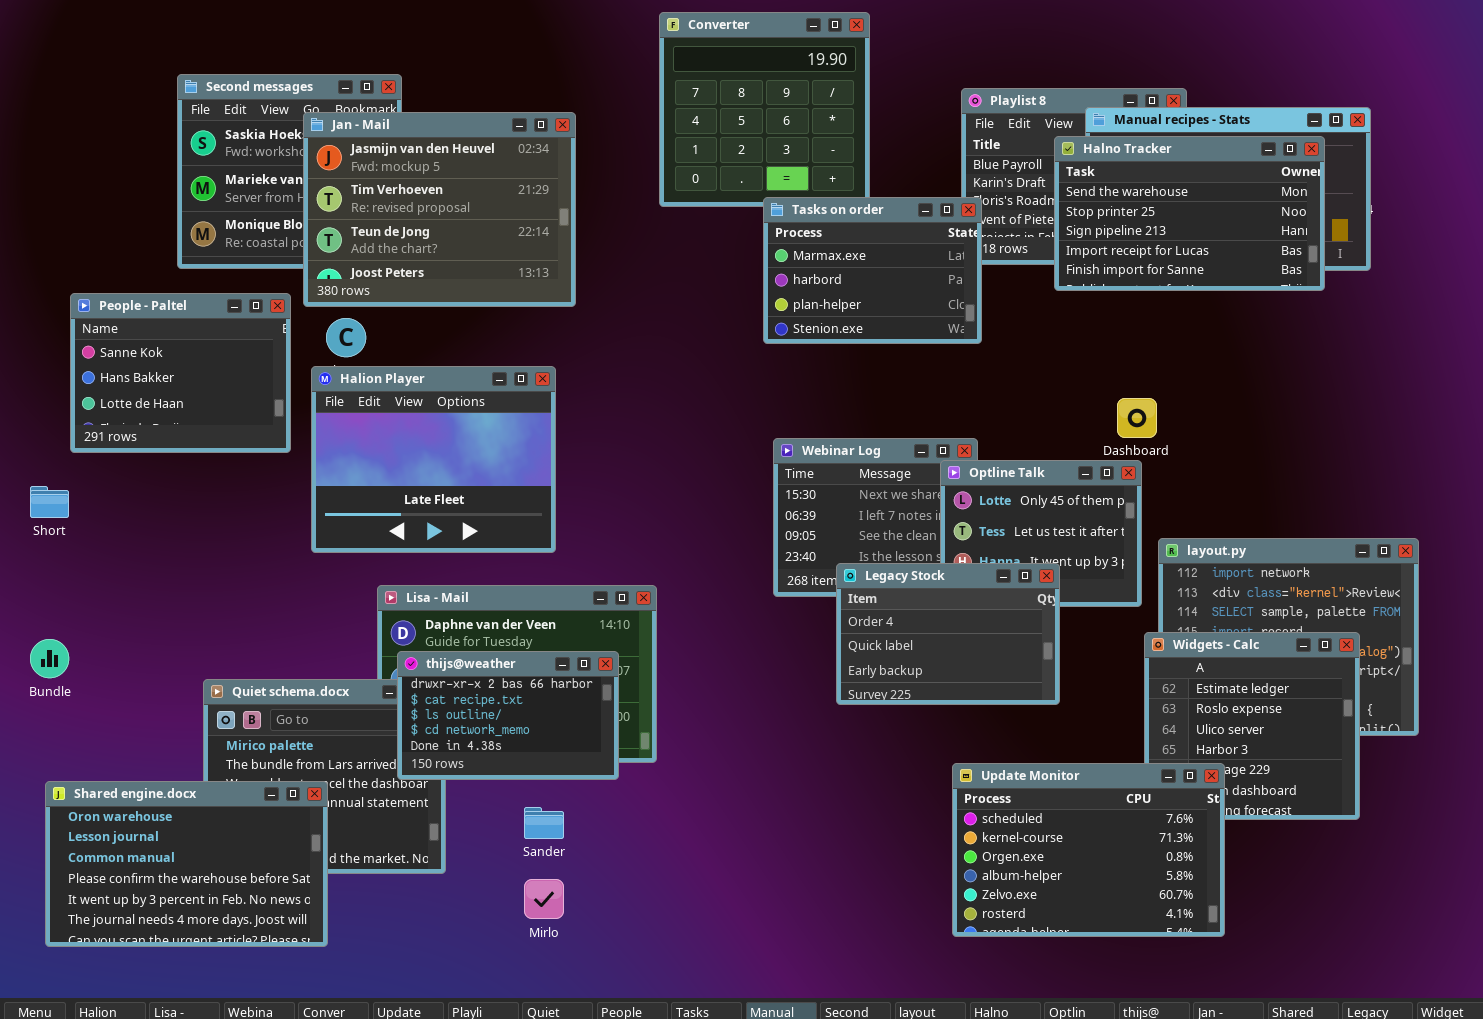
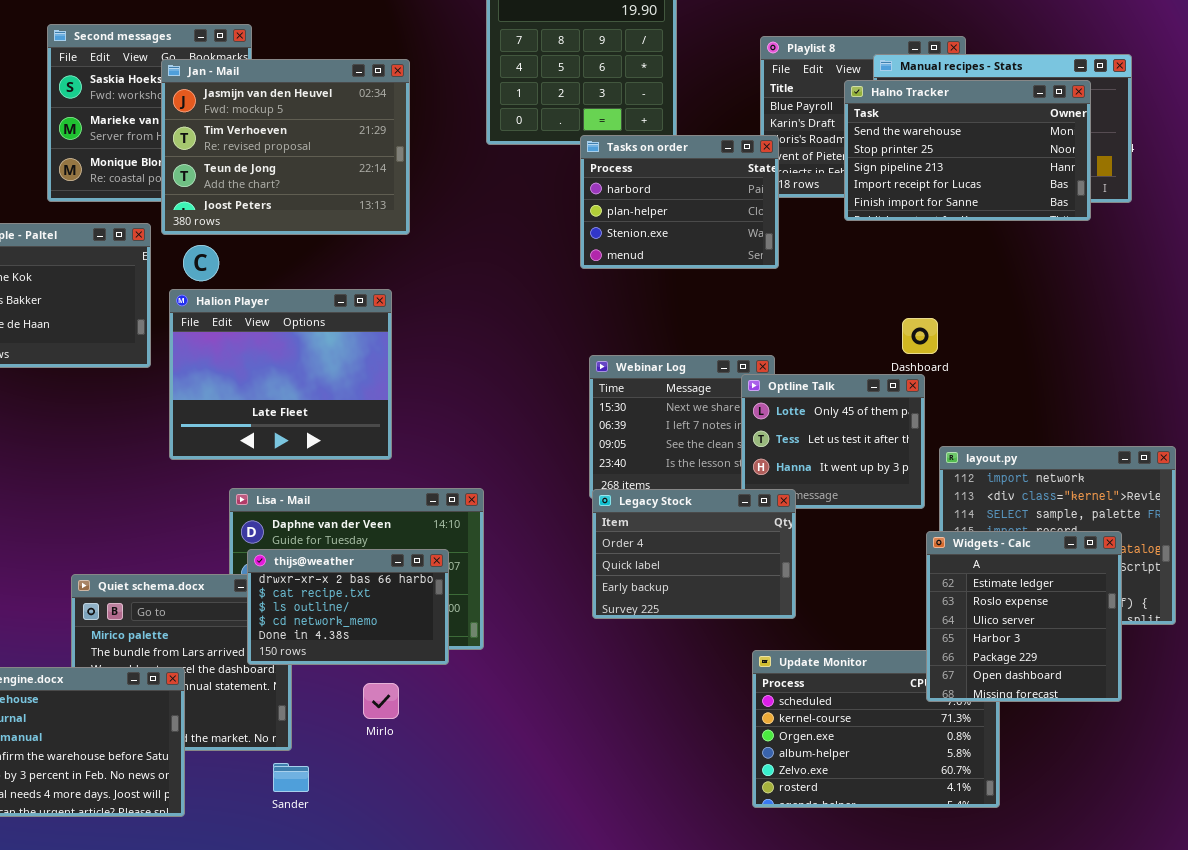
Tasks on order: [763,197,982,344] -> [580,135,779,269], scrolled down 1 row
Legacy Stock: [836,563,1060,705] -> [592,489,796,619], moved
Widgets - Calc: [1144,632,1360,820] -> [926,531,1122,702], raised
Sander: [524,807,564,839] -> [273,763,309,792], moved
Mirlo: [524,879,564,919] -> [363,683,399,719], moved

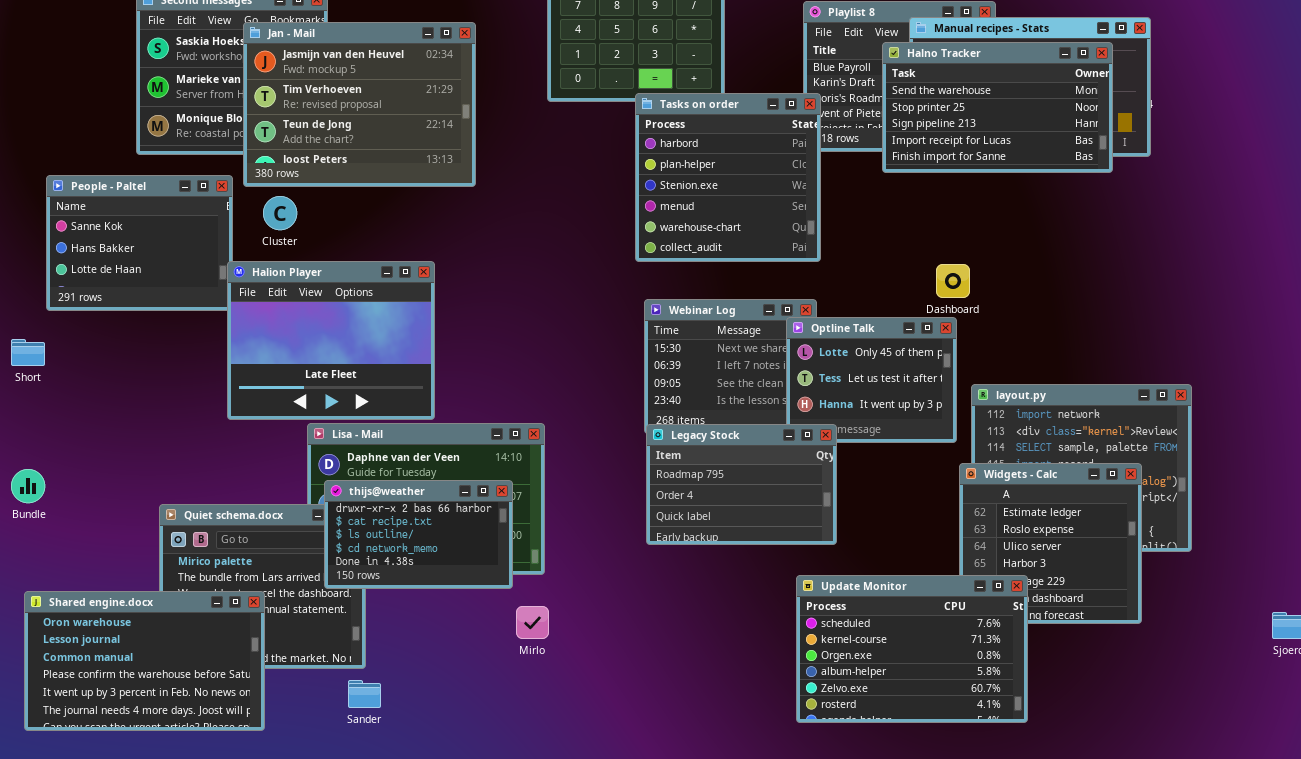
Tasks on order: [580,135,779,269] -> [635,93,821,262], resized
Halion Player: [169,289,392,460] -> [227,261,435,420], moved
Legacy Stock: [592,489,796,619] -> [646,424,837,545], scrolled up 1 row
Update Monitor: [752,650,1000,808] -> [796,575,1028,723], raised
Mirlo: [363,683,399,719] -> [516,606,549,639], moved

